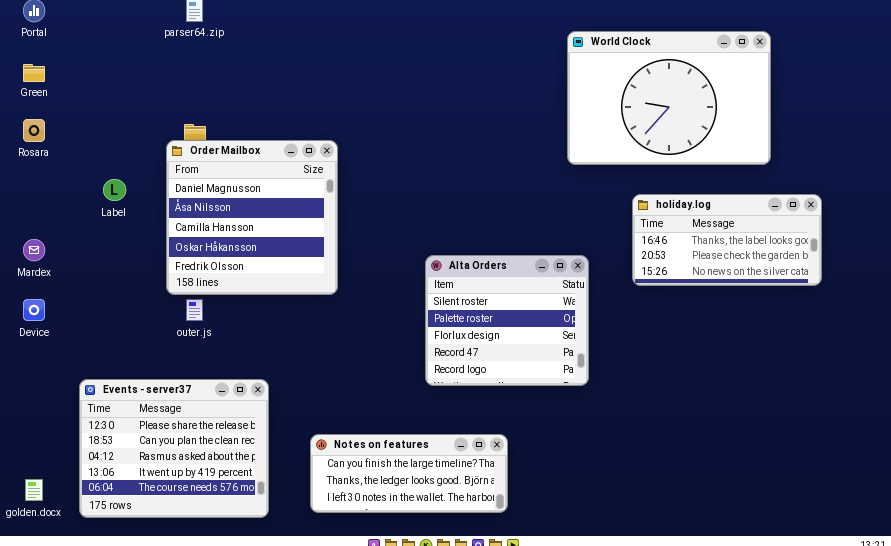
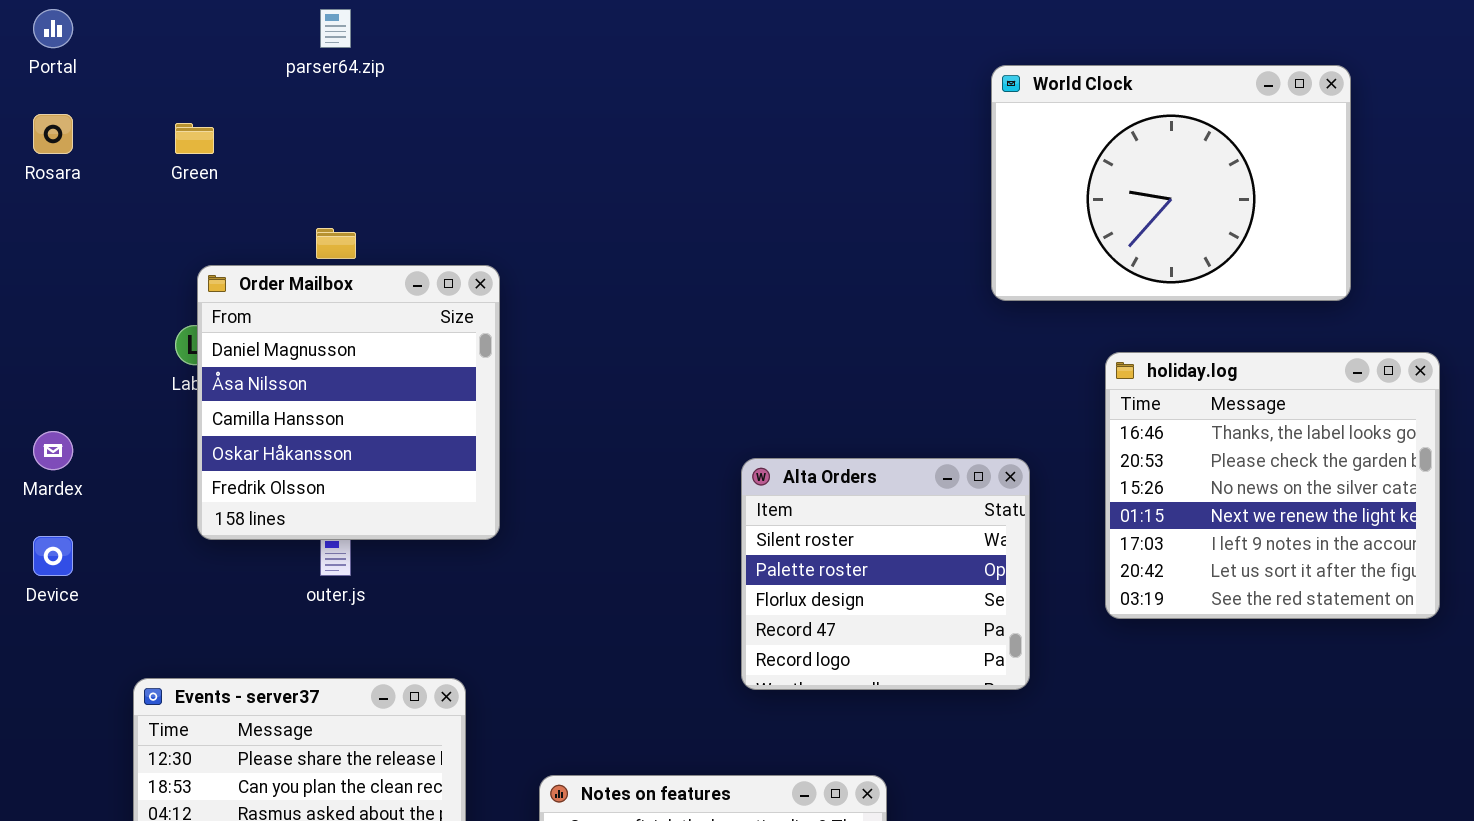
Green: [23,64,45,82] -> [175,123,214,154], moved
Rosara: [23,119,45,142] -> [33,114,73,154], moved
Order Mailbox: [166,140,338,295] -> [197,265,500,540], moved
holiday.log: [632,194,822,286] -> [1105,352,1440,619], resized

